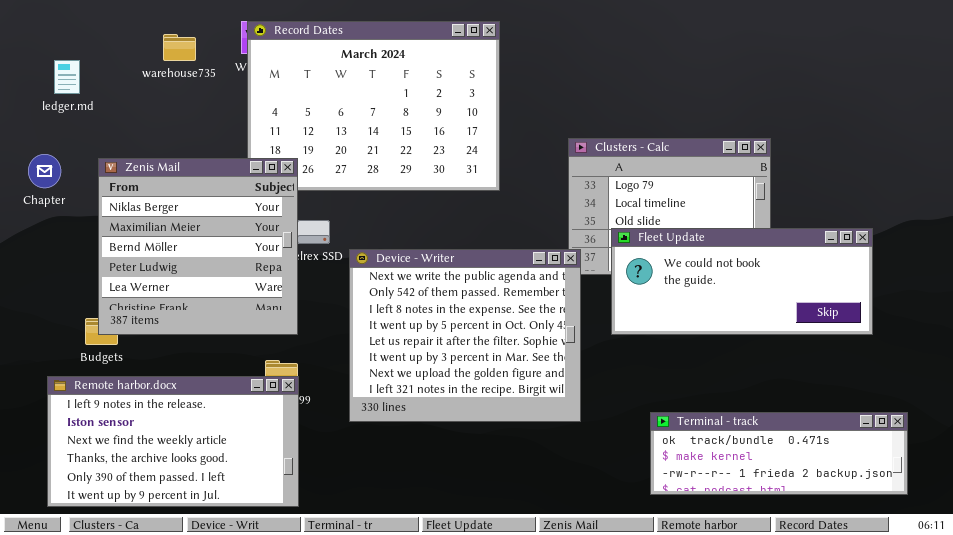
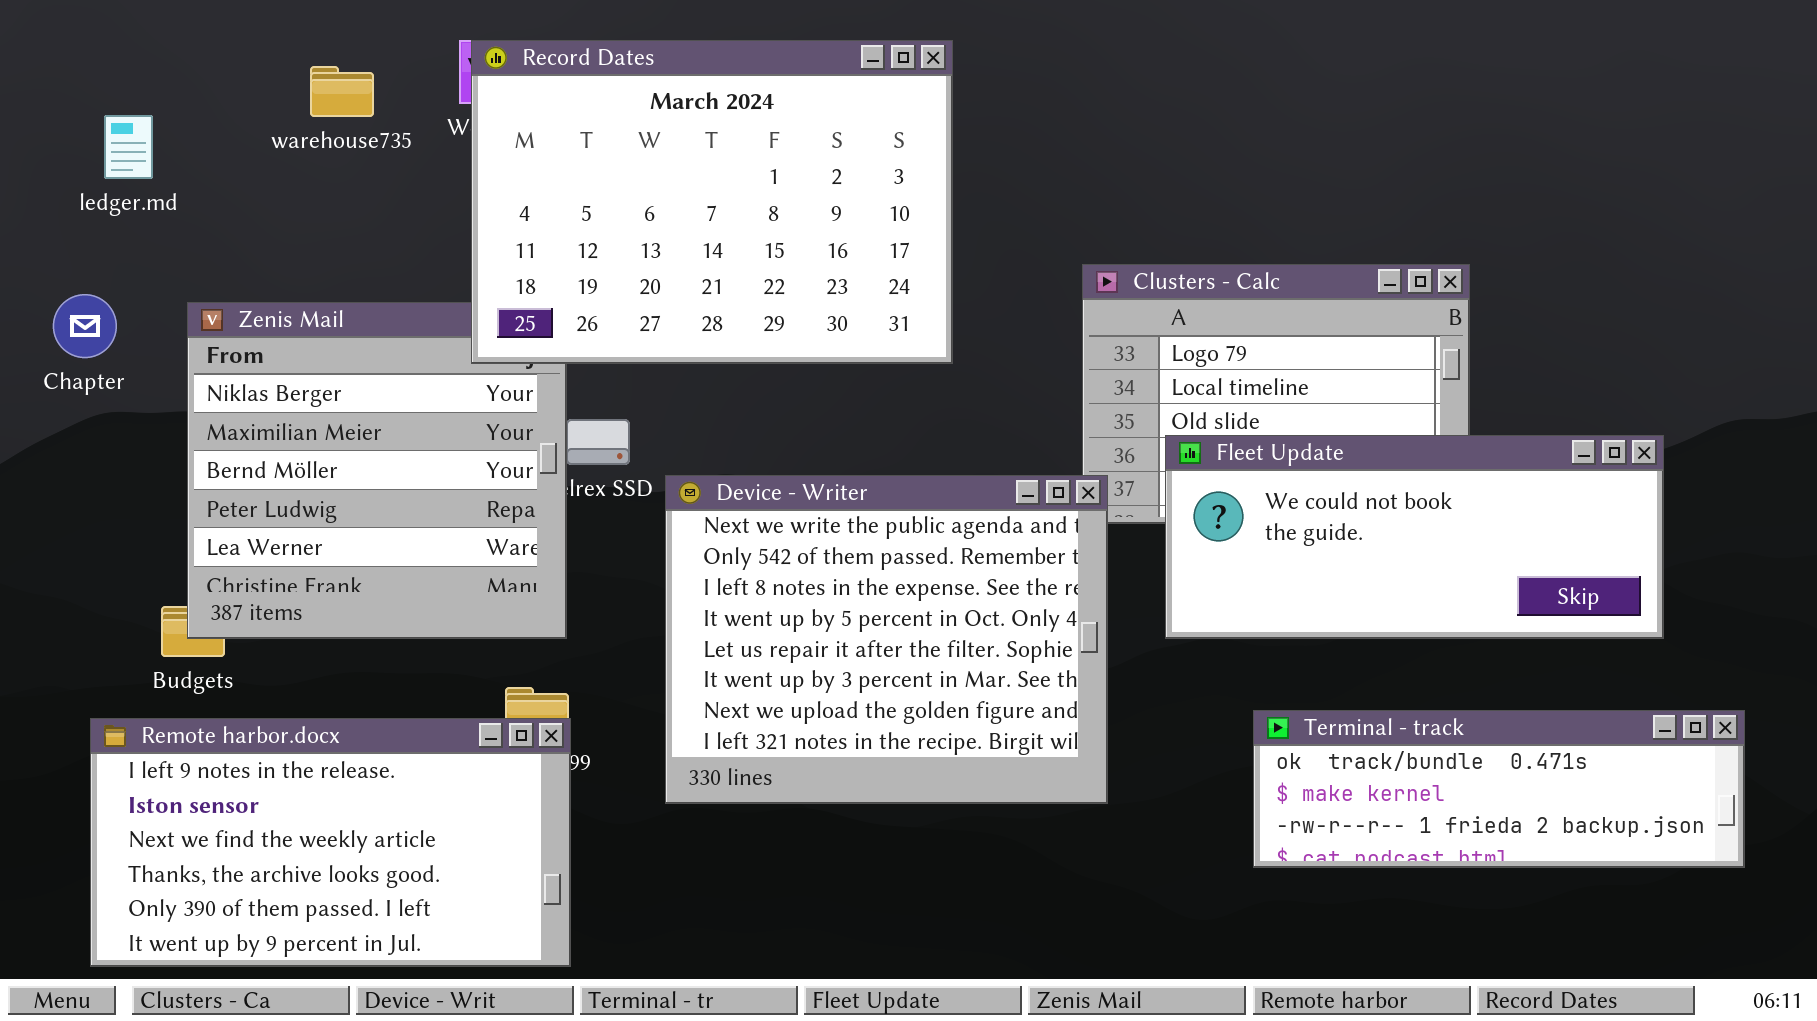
Record Dates: [247,21,500,191] -> [471,40,953,364], raised
Terminal - track: [650,412,908,495] -> [1253,710,1745,868], moved

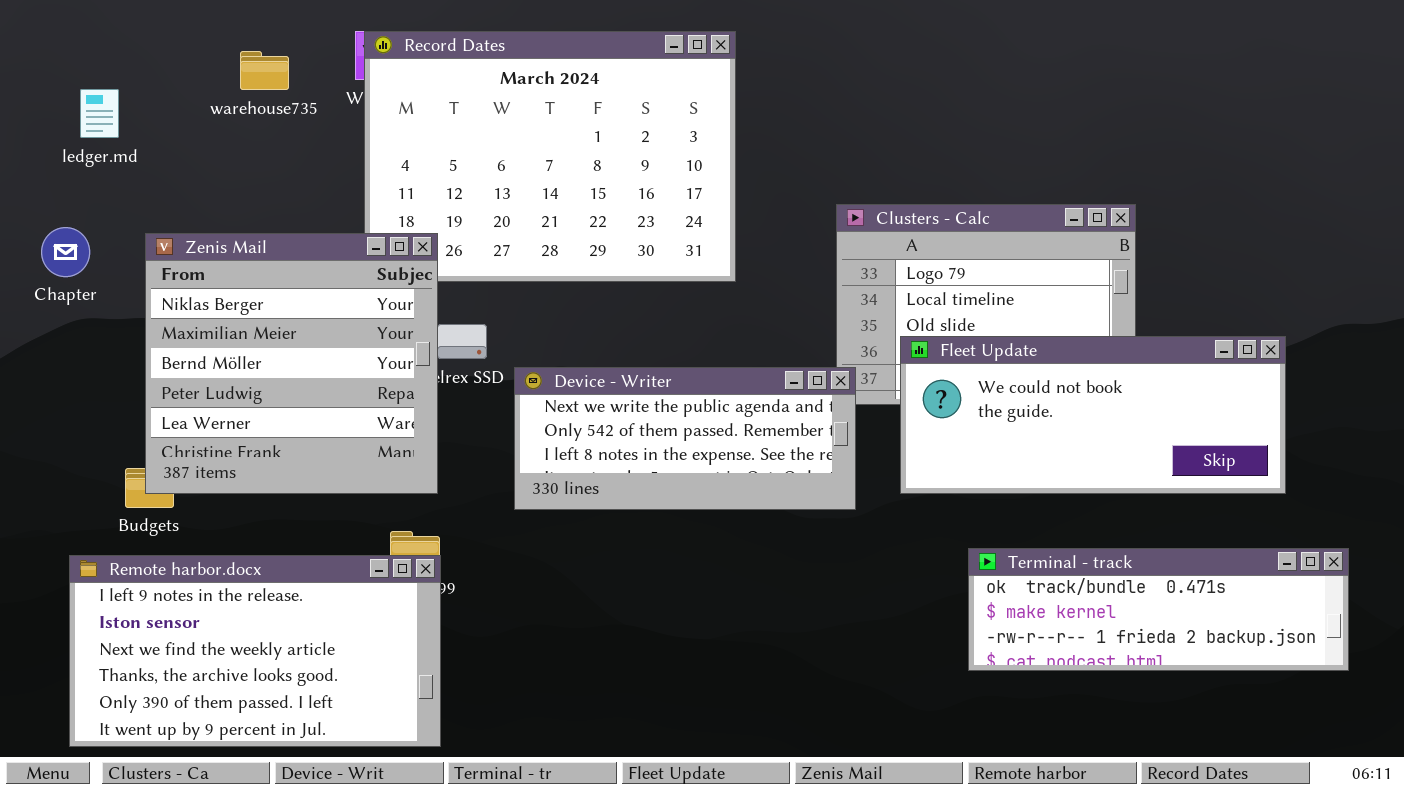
Zenis Mail: [187,302,567,639] -> [145,233,438,494], raised
Device - Writer: [665,475,1108,804] -> [514,367,856,510], resized

